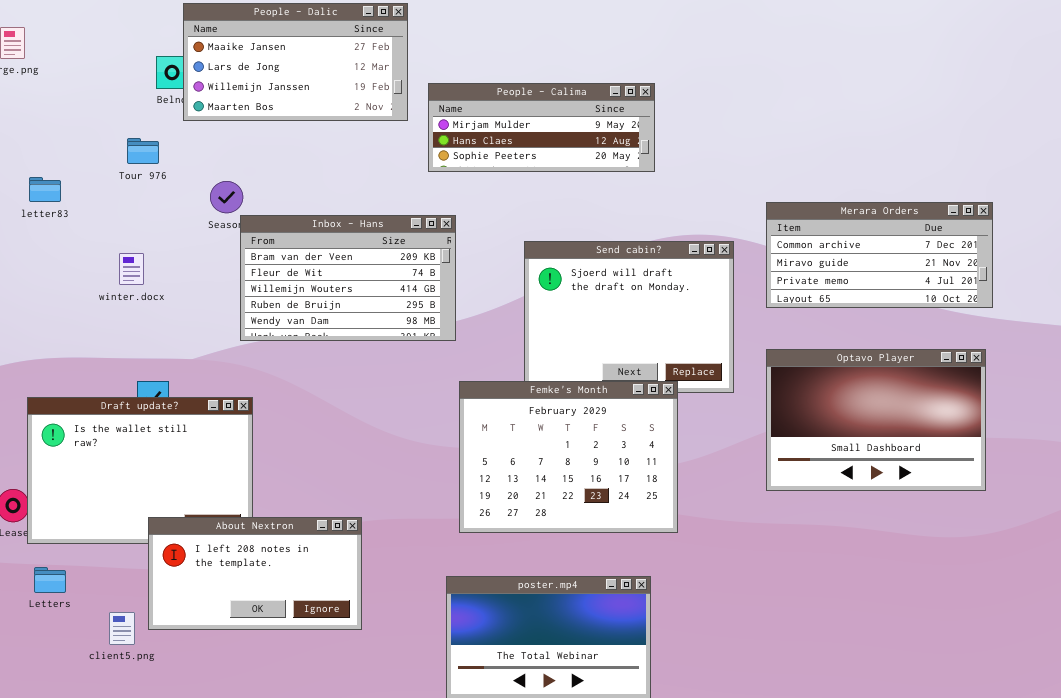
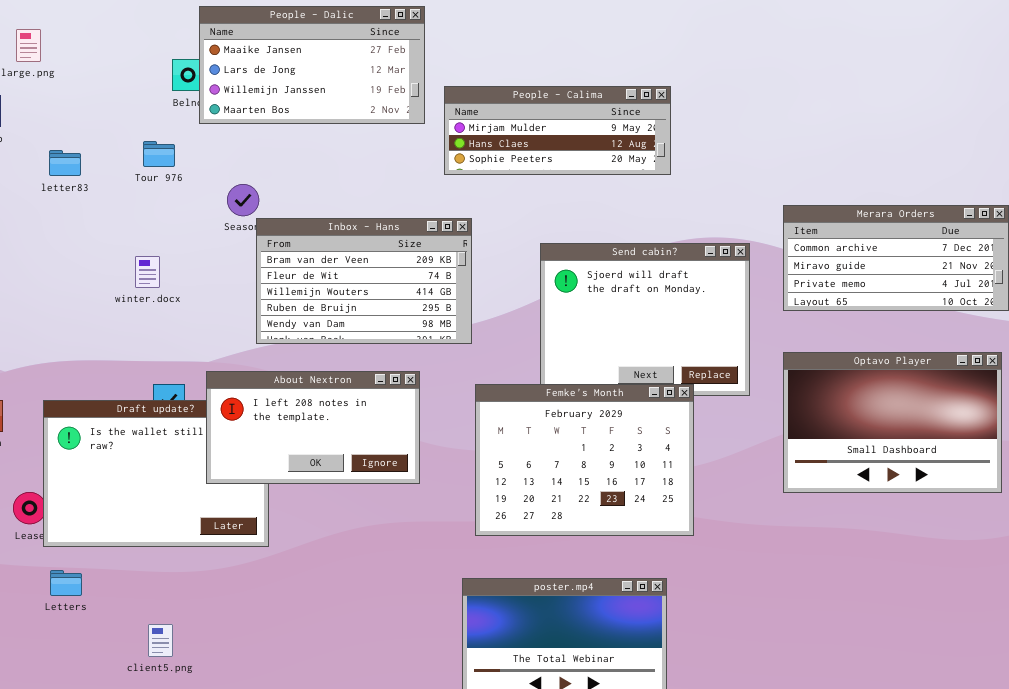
letter83: [29,177,61,202] -> [49,150,81,176], moved
About Nextron: [148,517,362,630] -> [206,371,420,484], moved
client5.png: [109,612,135,645] -> [148,624,173,657], moved

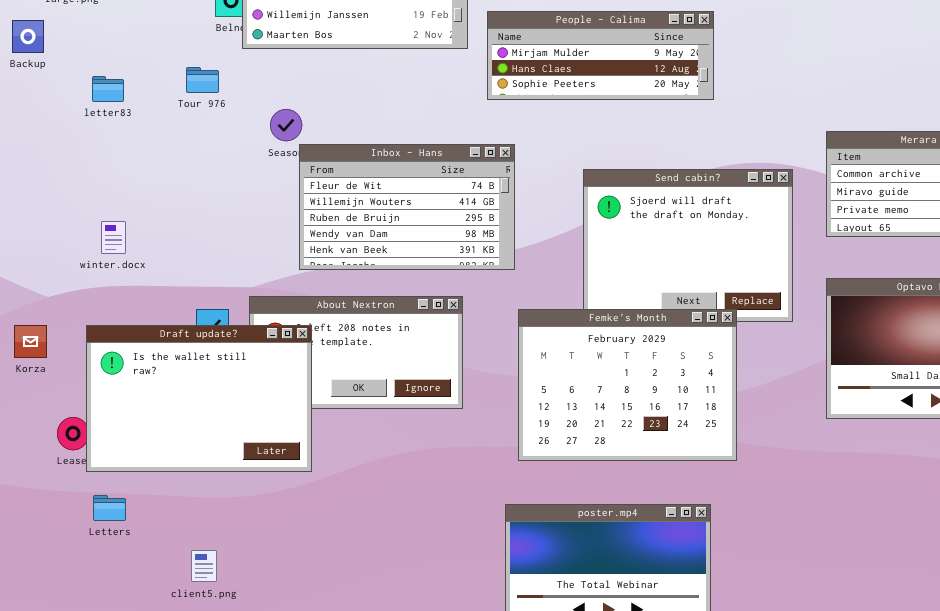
Inbox - Hans: [256,218,472,344] -> [299,144,515,270], scrolled down 1 row
winter.docx: [135,256,160,288] -> [101,221,126,254], moved
Draft update?: [43,400,269,547] -> [86,325,312,472], raised

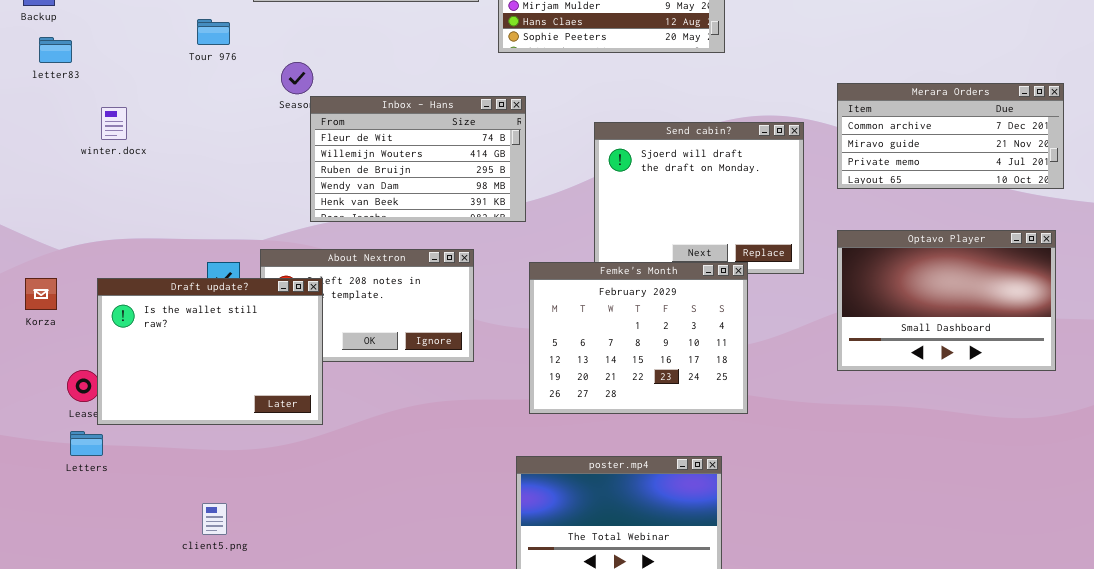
letter83: [92,76,124,102] -> [39,37,72,63], moved
winter.docx: [101,221,126,254] -> [101,107,127,140], moved
Letters: [93,495,126,521] -> [70,431,103,456], moved

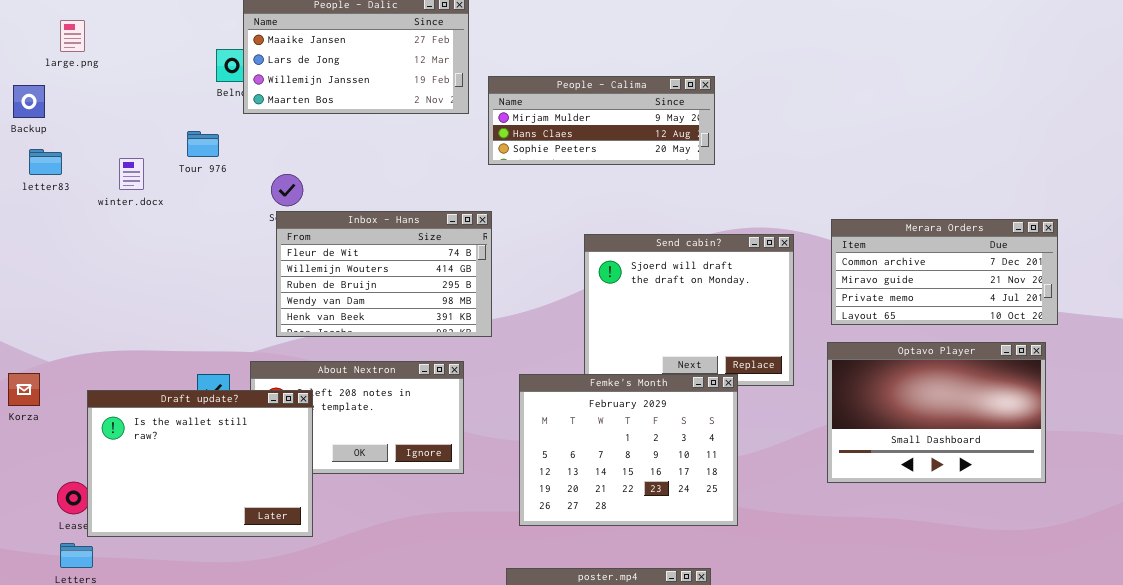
Merara Orders: [837,83,1064,189] -> [831,219,1058,325], moved
Inbox - Hans: [310,96,526,222] -> [276,211,492,337], moved
winter.docx: [101,107,127,140] -> [119,158,144,190], moved
Korza: [25,278,57,310] -> [8,373,40,406], moved

